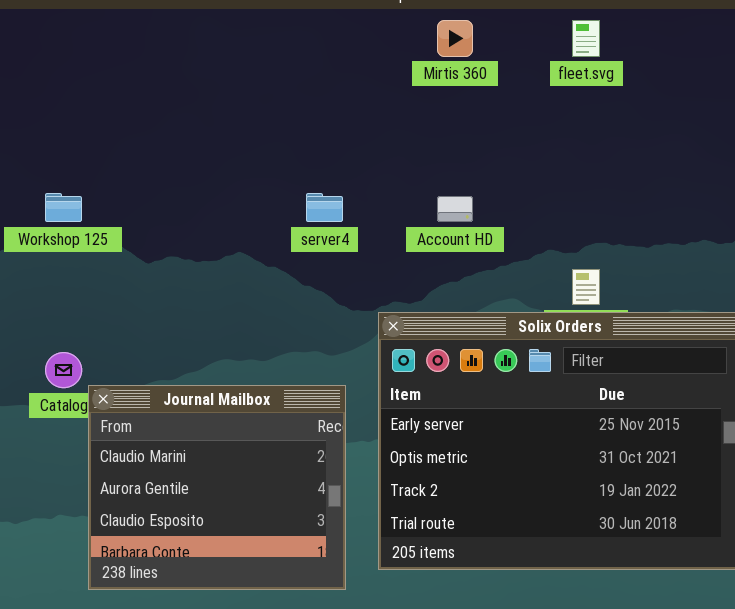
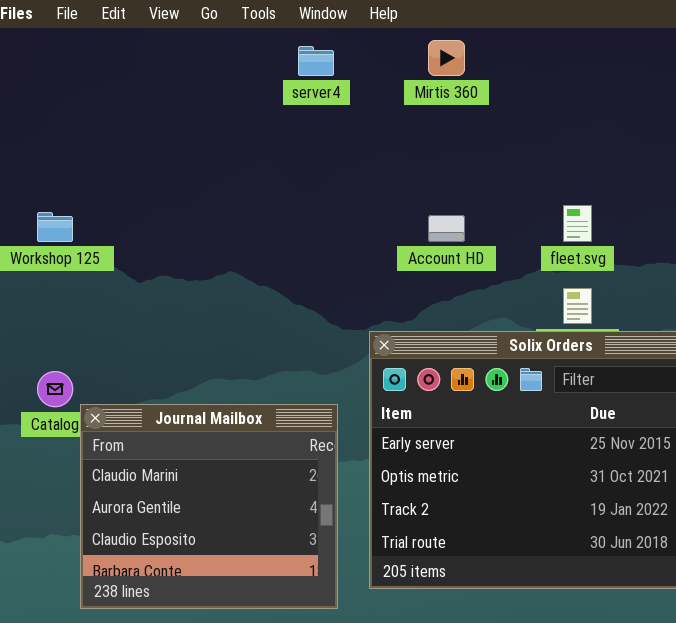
fleet.svg: [572,20,600,57] -> [563,205,592,242], moved
server4: [306,193,343,222] -> [298,46,334,76], moved

